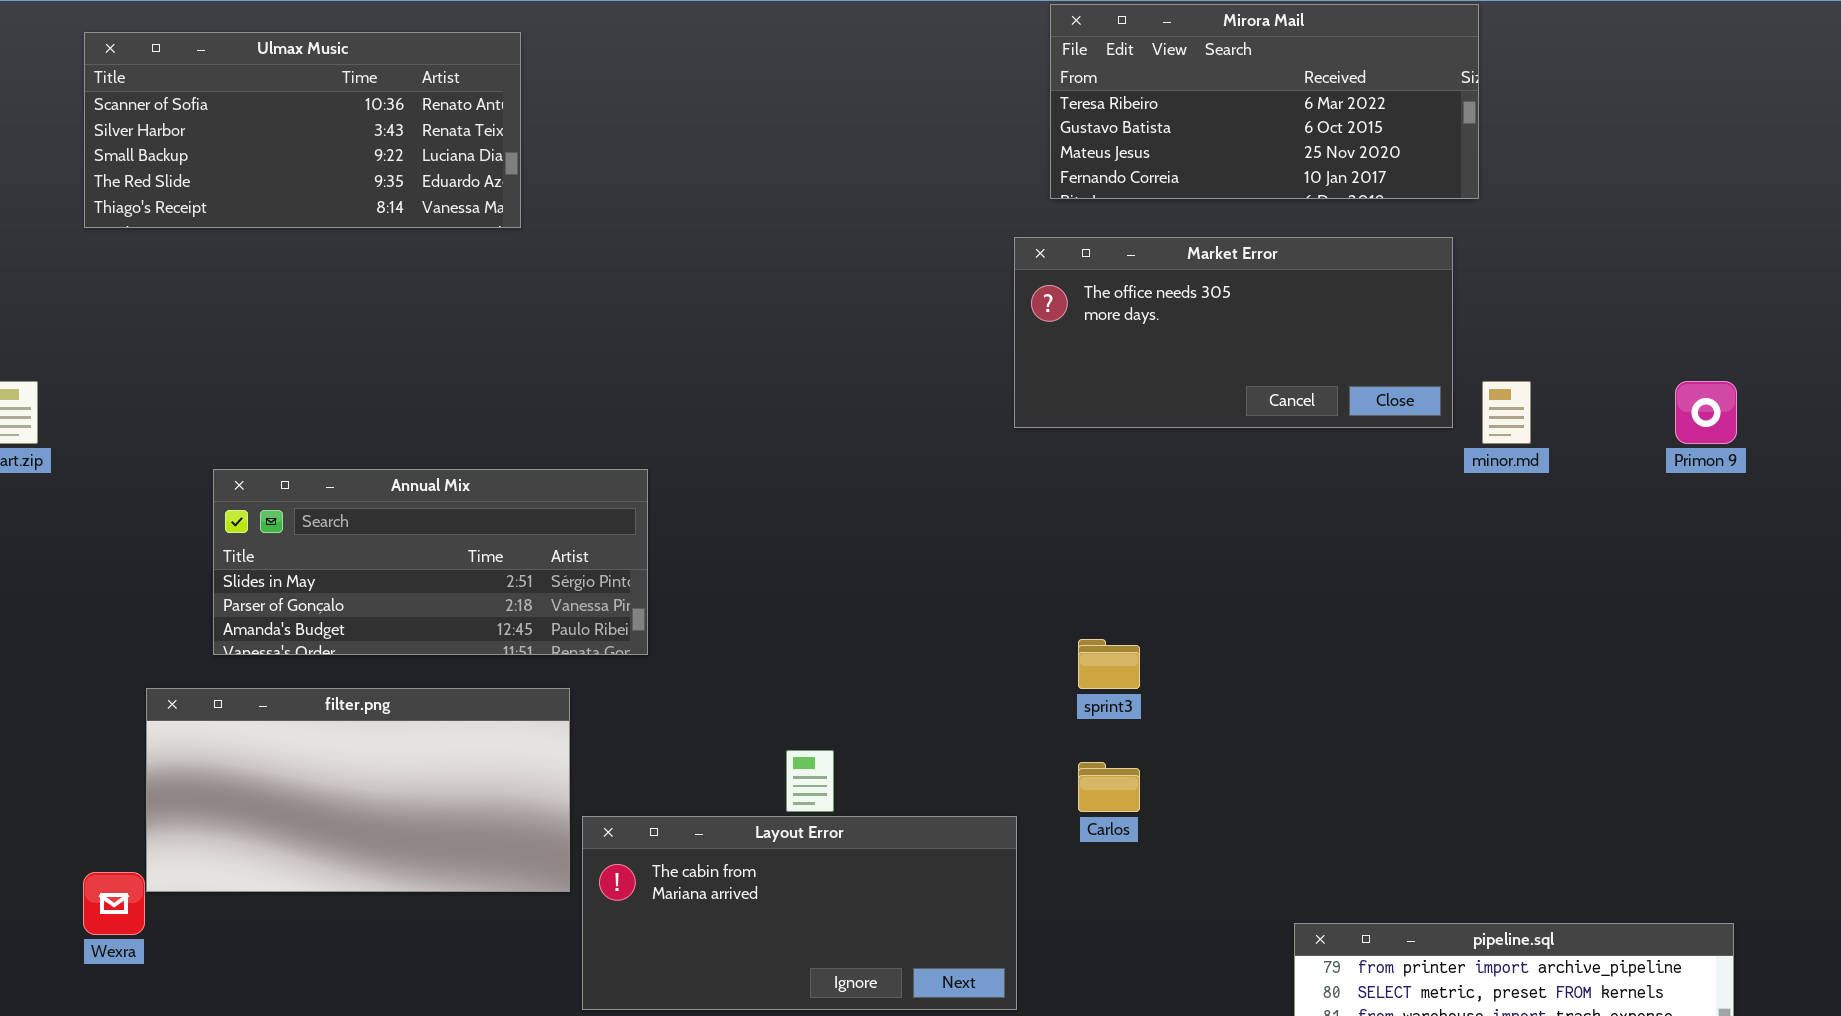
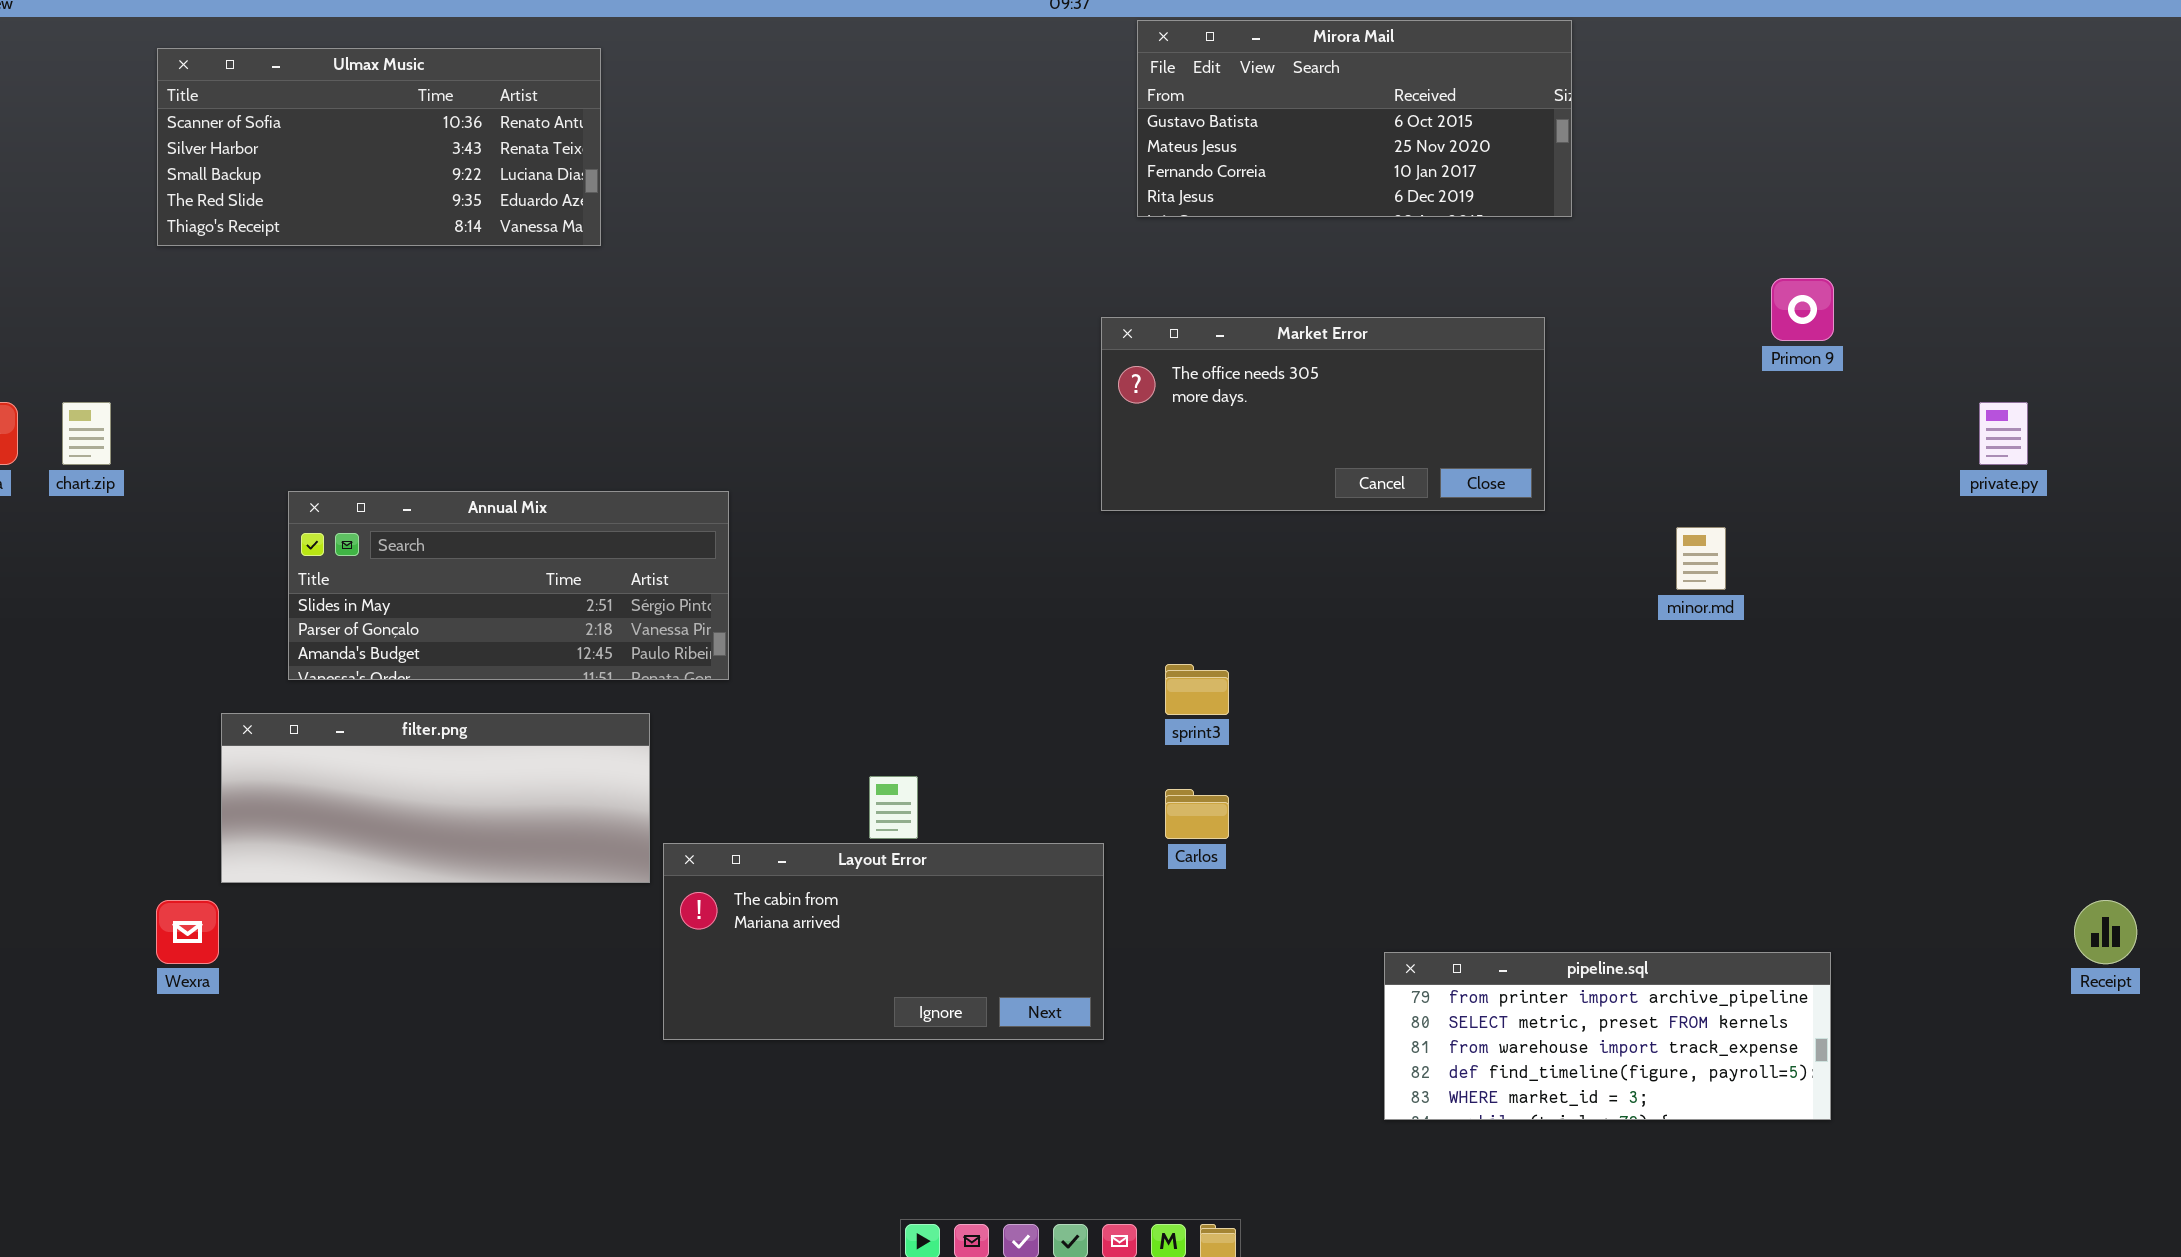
Mirora Mail: [1050,4,1479,199] -> [1137,20,1572,217], scrolled down 1 row
Market Error: [1014,237,1453,428] -> [1101,317,1545,511], moved
minor.md: [1482,381,1531,444] -> [1676,527,1726,590], moved
Primon 9: [1675,381,1737,444] -> [1771,278,1834,341], moved
filter.png: [146,688,570,892] -> [221,713,650,883], resized

